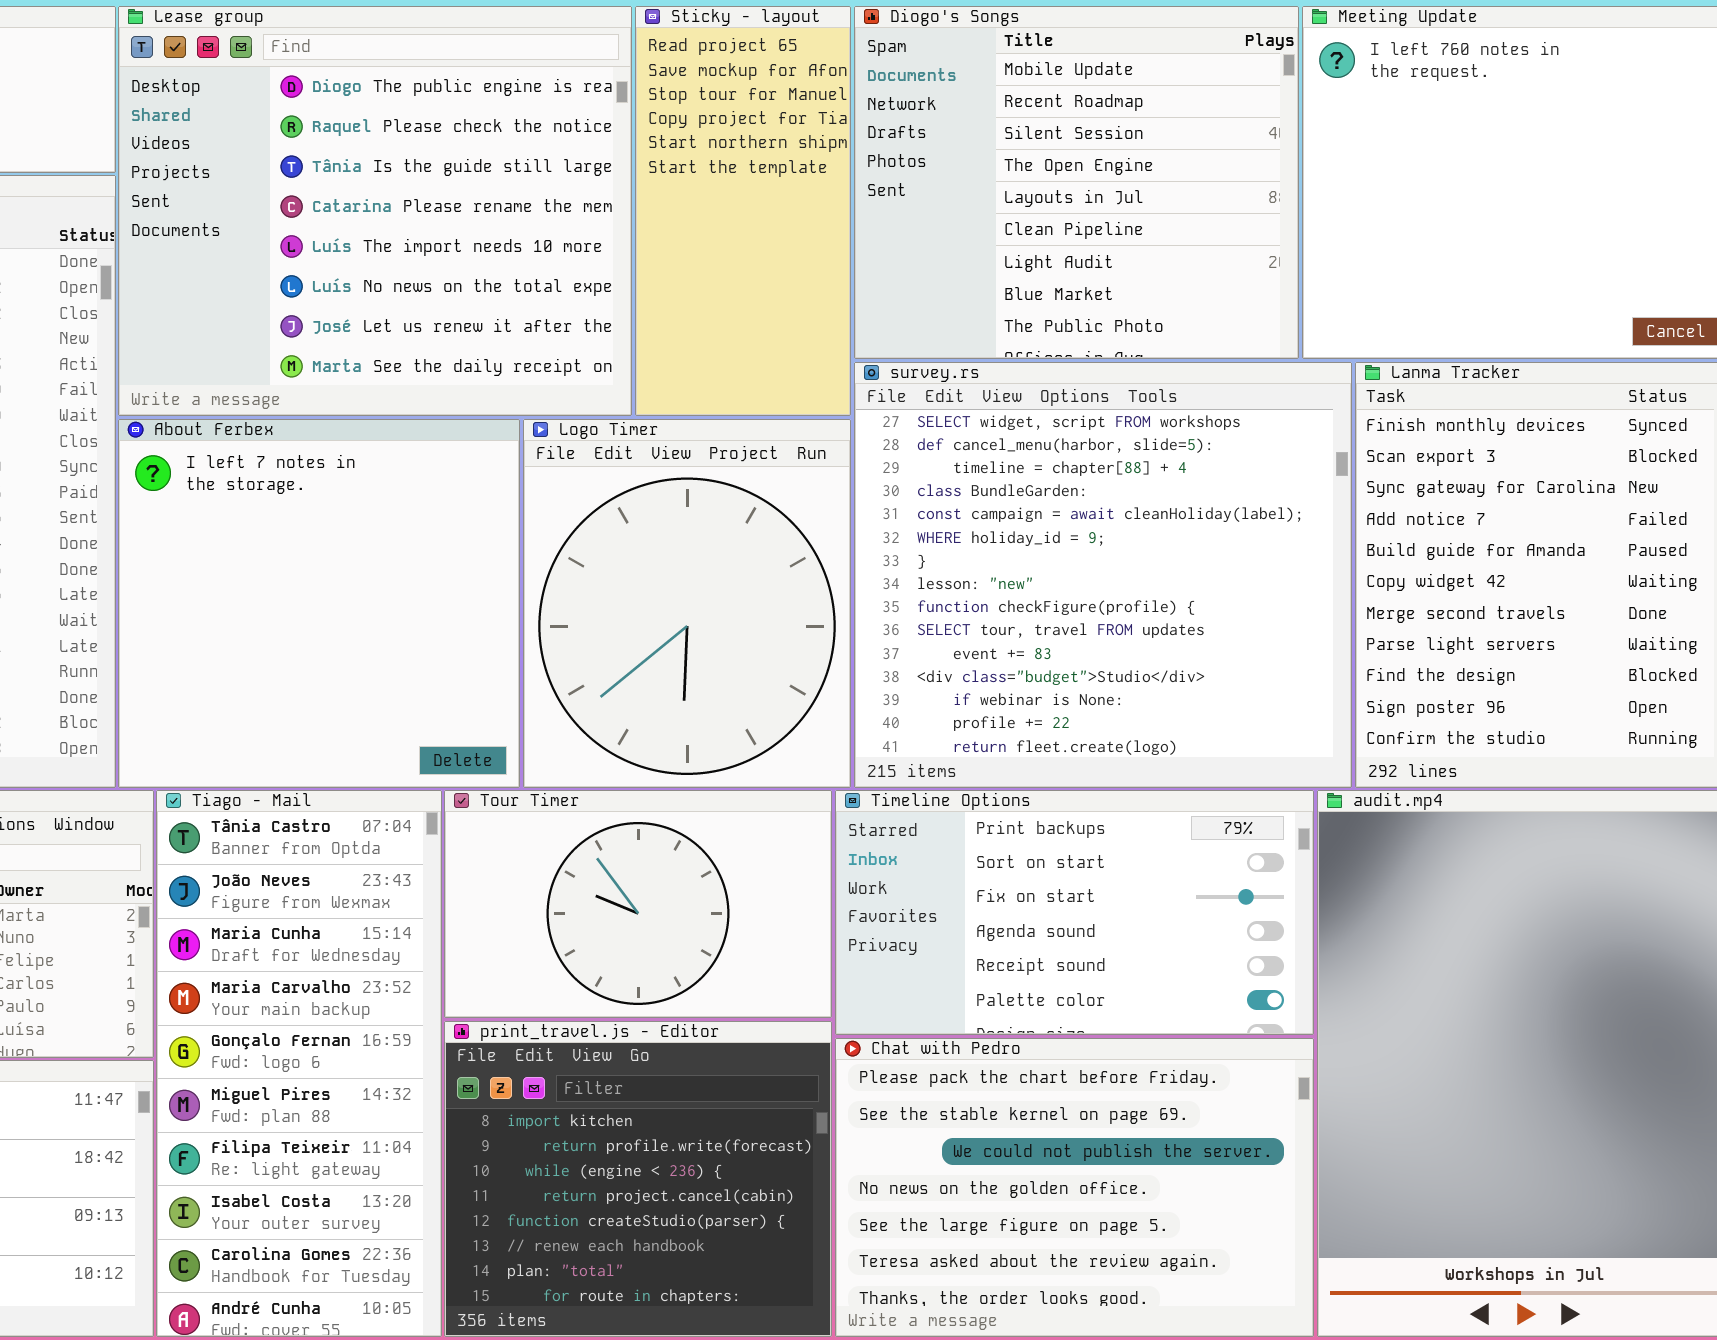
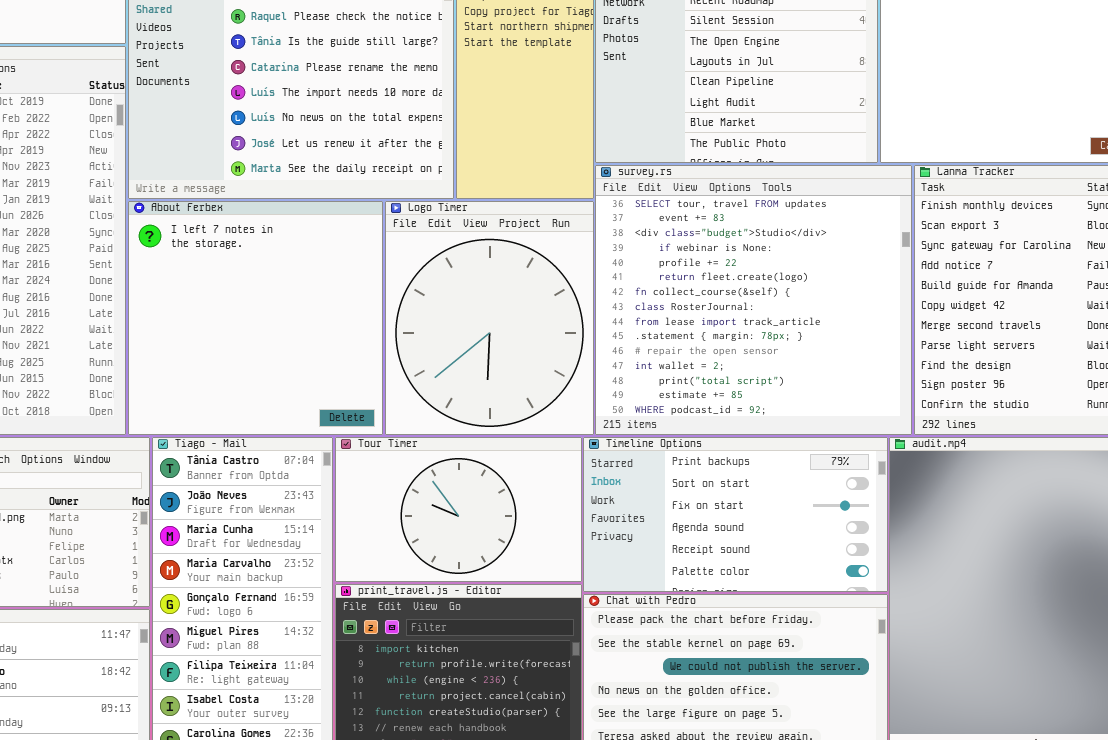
survey.rs: [854,362,1352,788] -> [595,165,912,435], scrolled down 9 rows

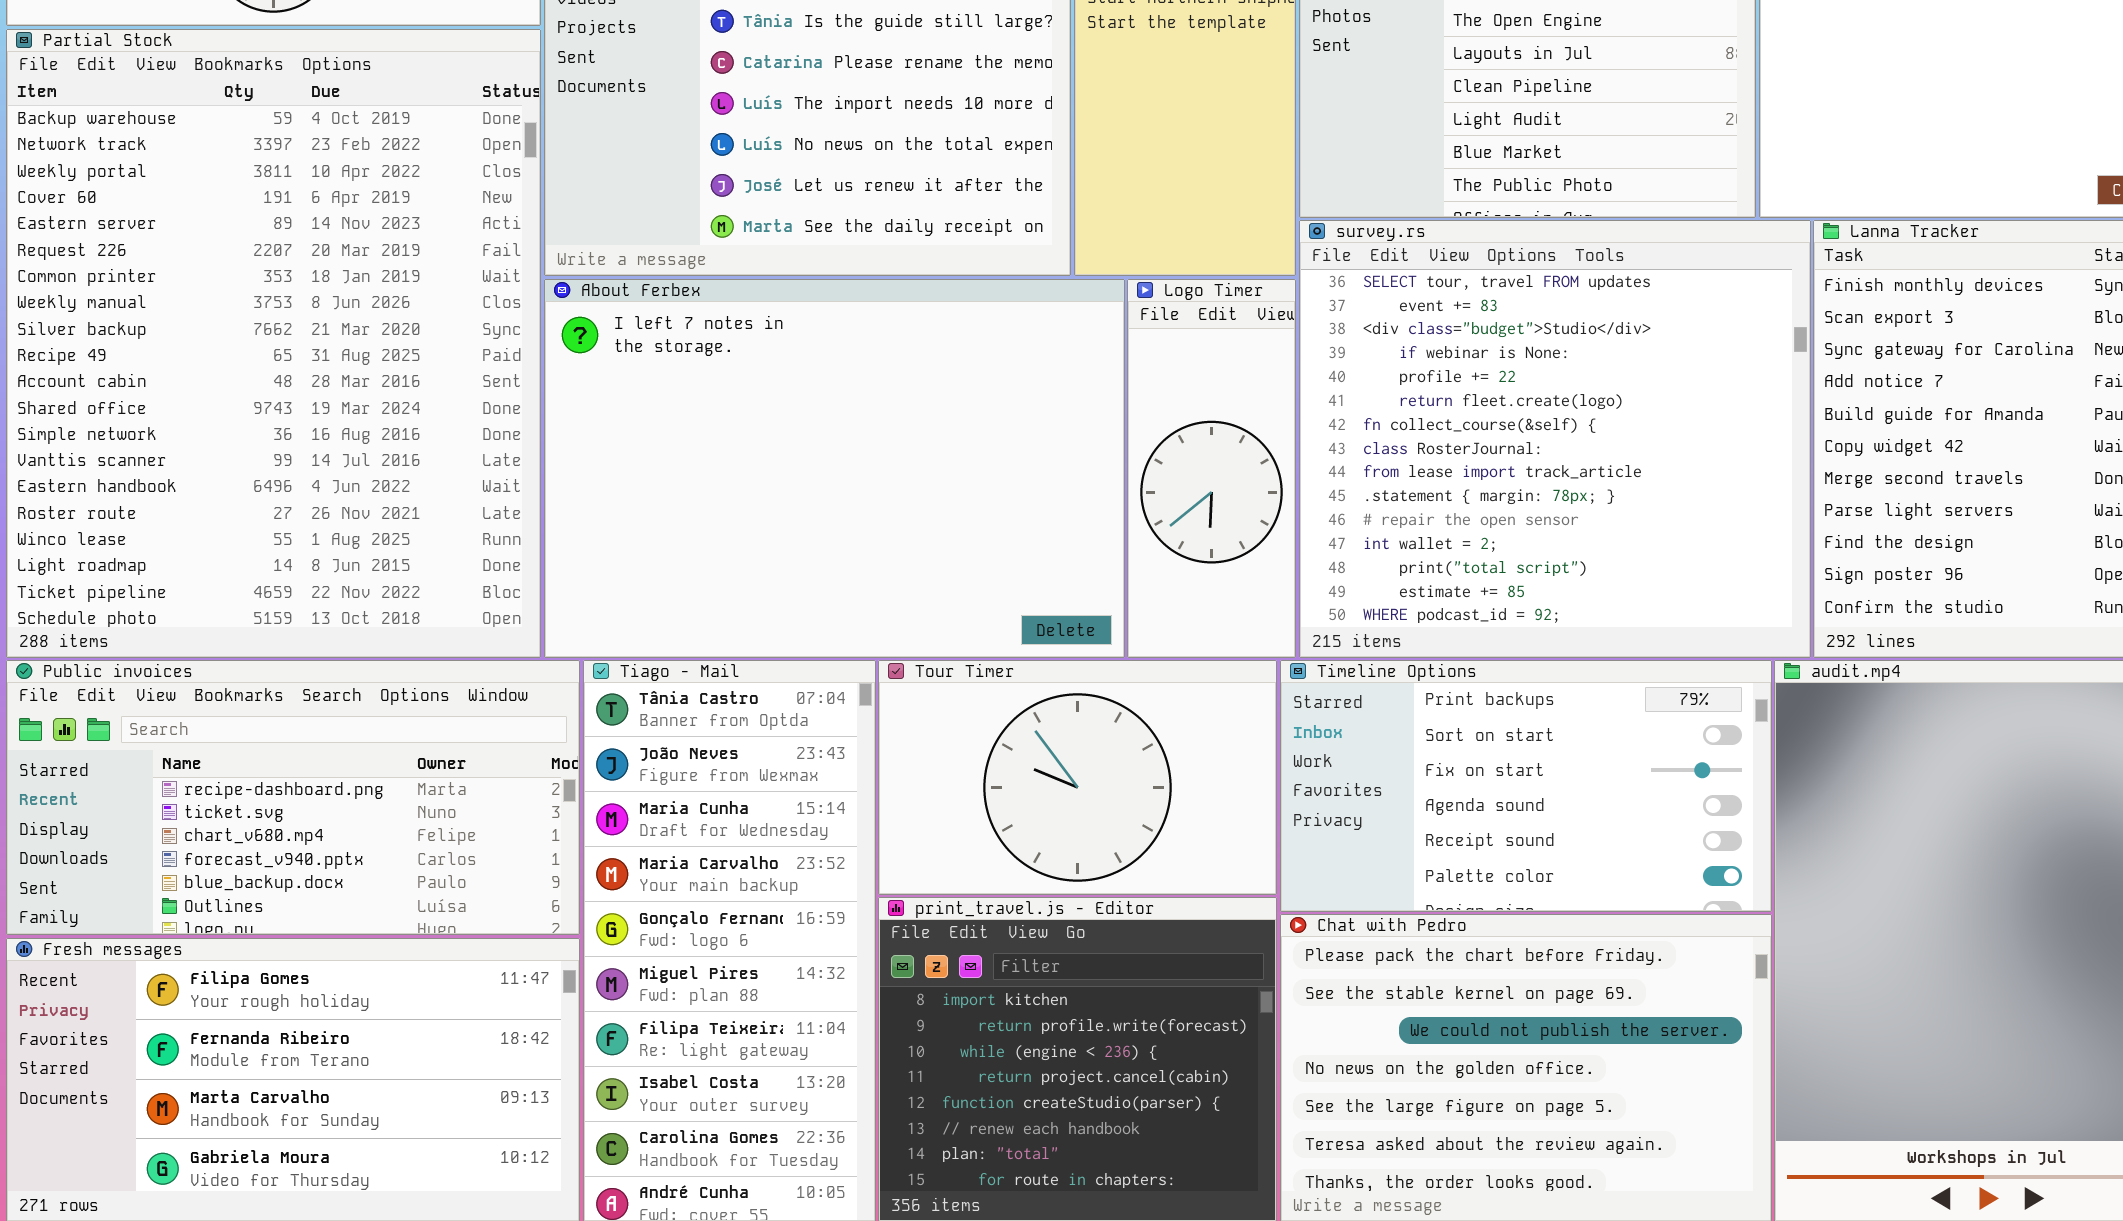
About Ferbex: [128,201,383,435] -> [544,279,1125,658], resized
Logo Timer: [385,201,594,435] -> [1127,279,1296,658], resized

